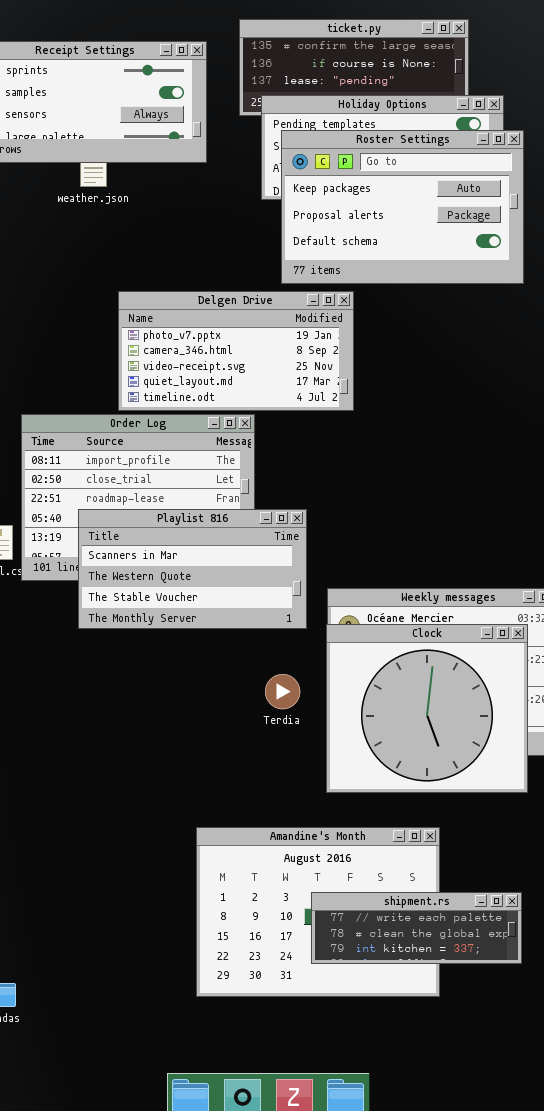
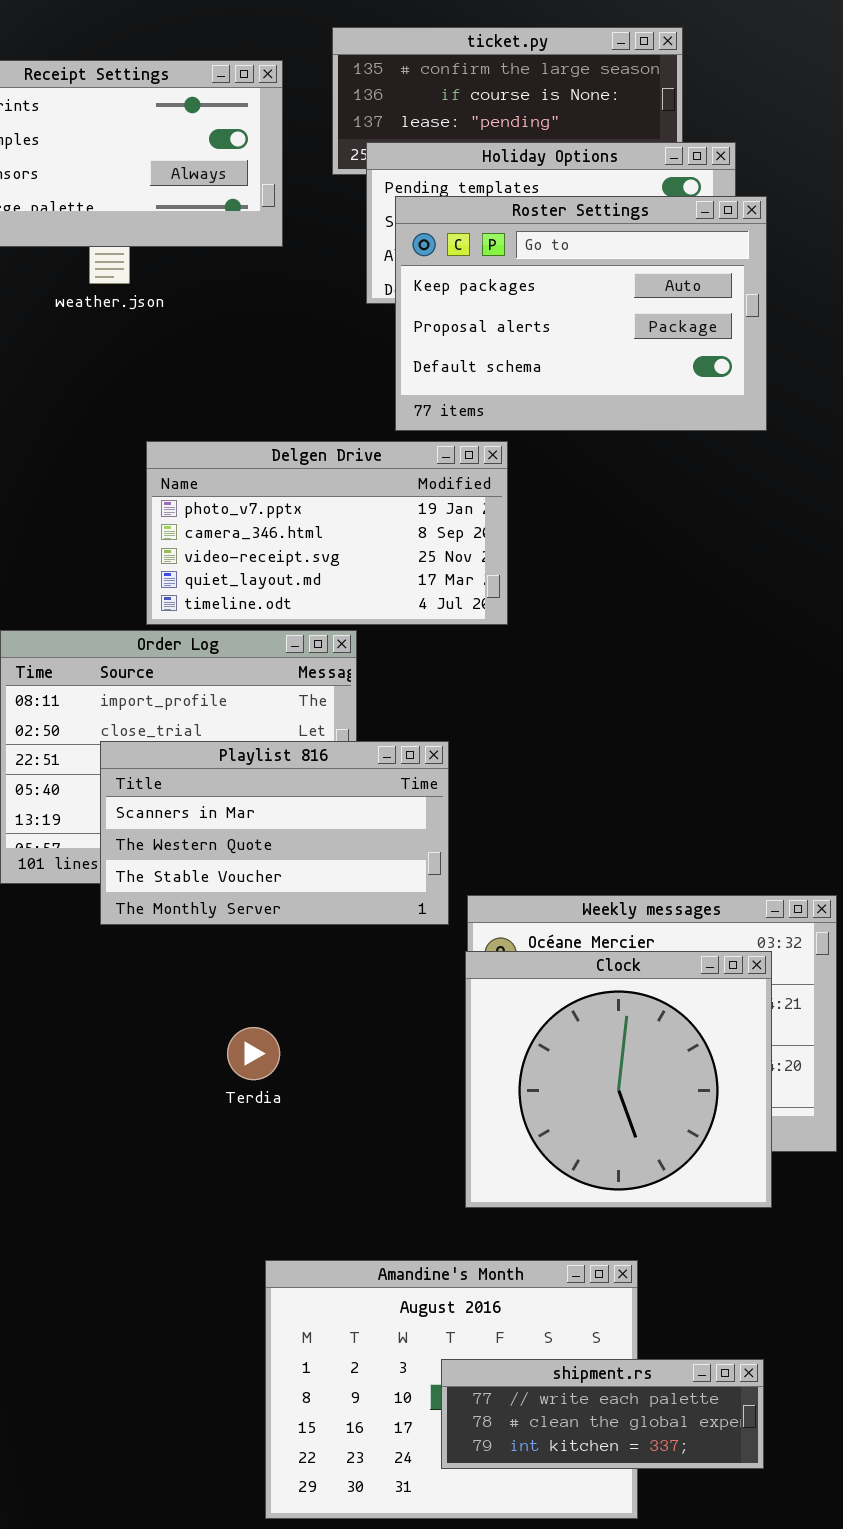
Playlist 816: [78,509,307,629] -> [100,741,449,925], moved
Terdia: [265,674,300,709] -> [227,1027,280,1080], moved

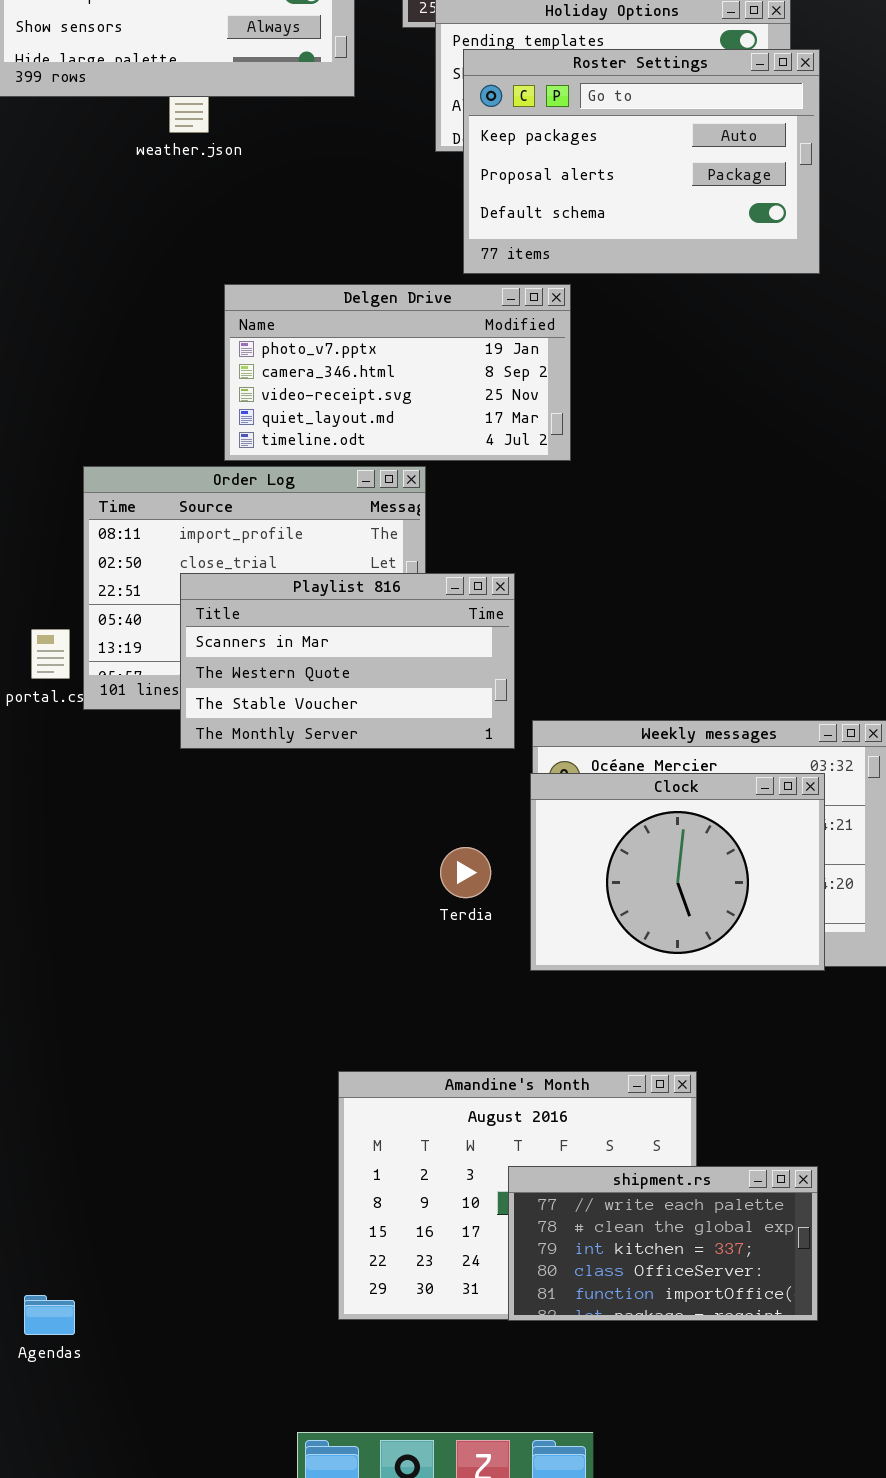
Clock: [465,951,772,1208] -> [530,773,825,971], resized
Terdia: [227,1027,280,1080] -> [440,847,491,898], moved
shipment.rs: [441,1359,764,1469] -> [508,1166,818,1321], resized

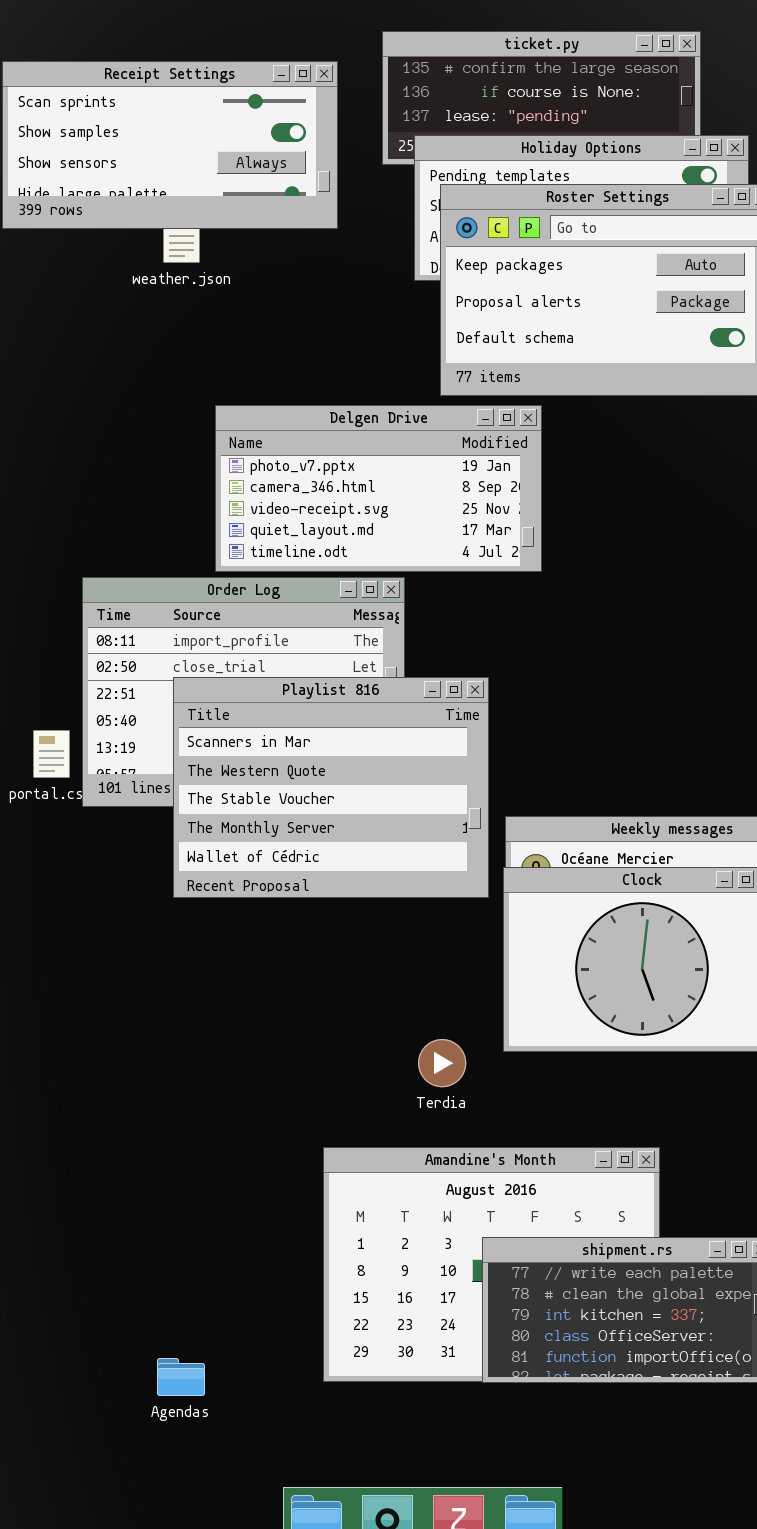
Playlist 816: [180,573,515,749] -> [173,677,489,898], resized
Terdia: [440,847,491,898] -> [418,1039,466,1087], moved
Agendas: [24,1295,75,1335] -> [157,1358,205,1396], moved

